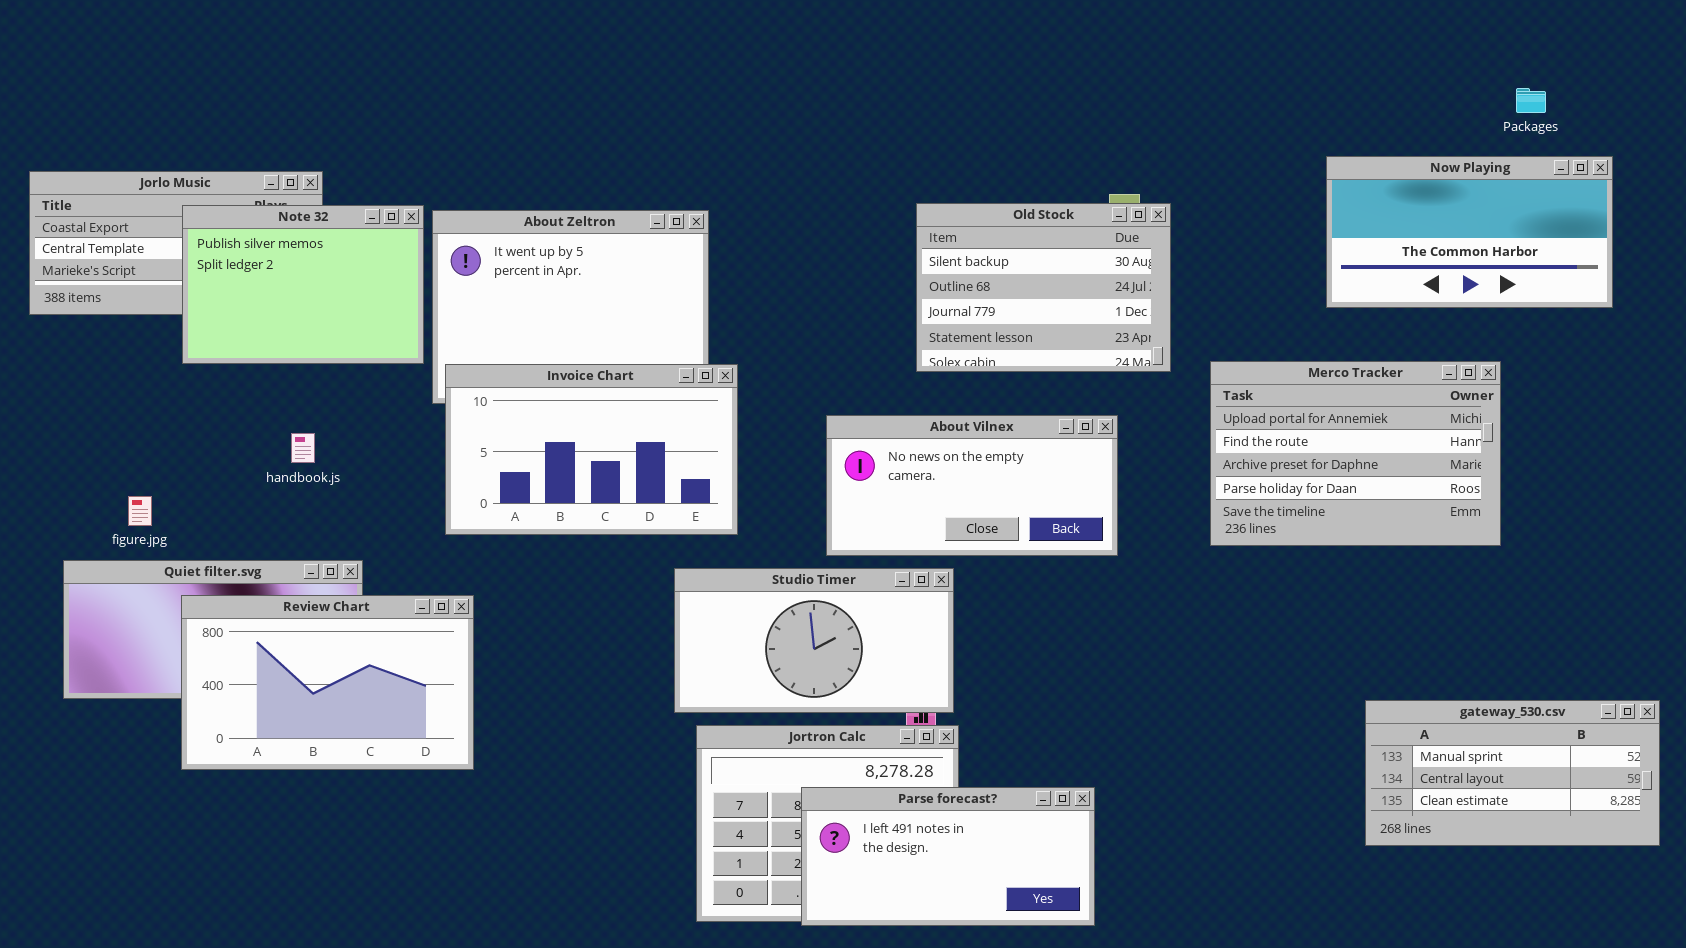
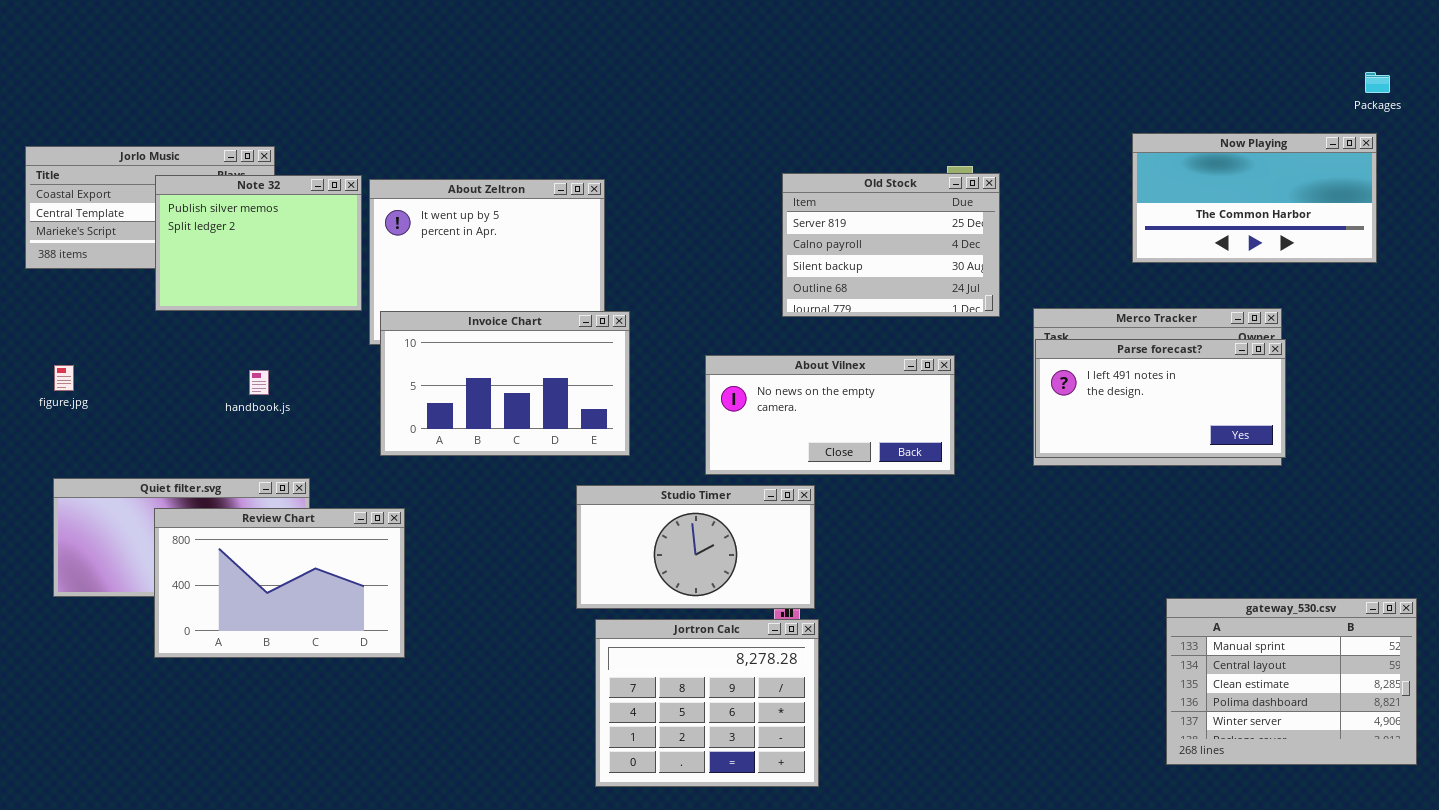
Packages: [1516,88,1546,113] -> [1365,72,1390,93], moved
Old Stock: [916,203,1171,372] -> [782,173,1000,317], scrolled up 2 rows
figure.jpg: [128,496,152,526] -> [54,365,74,391], moved
gateway_530.csv: [1365,700,1660,846] -> [1166,598,1417,765], resized
Parse forecast?: [801,787,1095,926] -> [1035,339,1286,458], moved

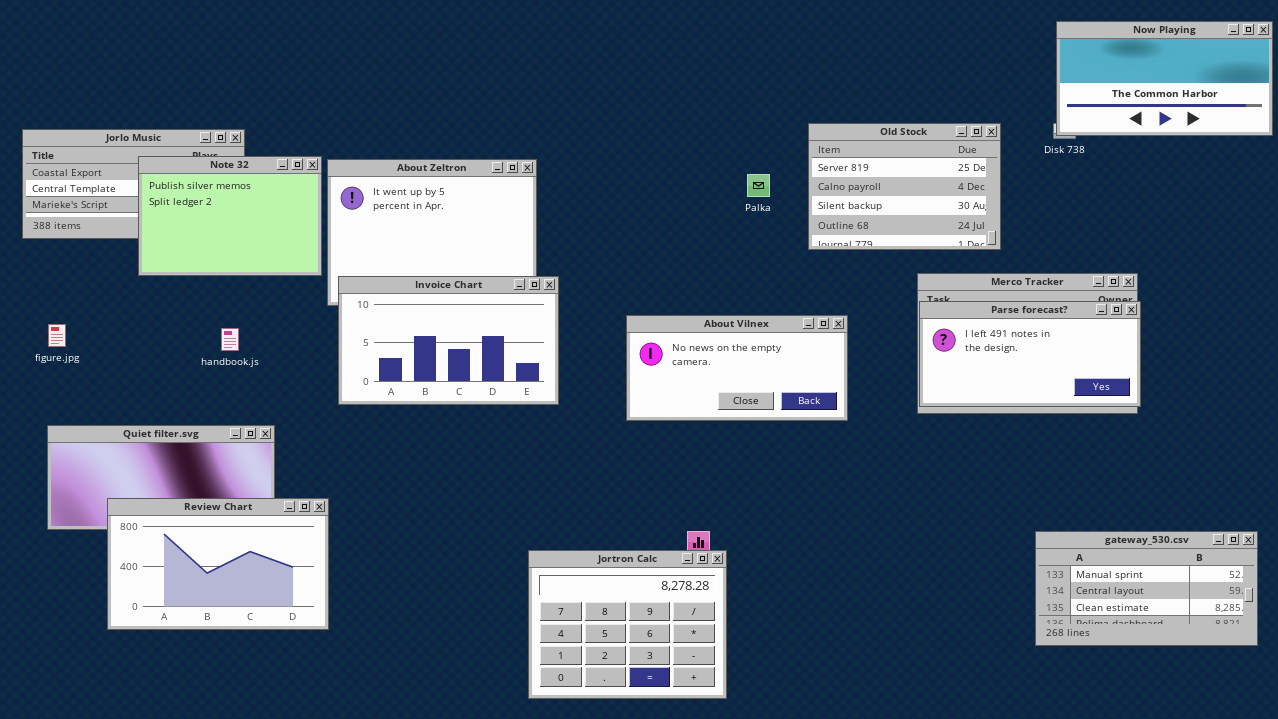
Now Playing: [1132,133,1377,263] -> [1056,21,1273,136], moved
Old Stock: [782,173,1000,317] -> [808,123,1001,250], moved
Studio Timer: [576,485,815,609] -> none, closed
Review Chart: [154,508,405,658] -> [107,498,329,630], moved
gateway_530.csv: [1166,598,1417,765] -> [1035,531,1258,646], resized

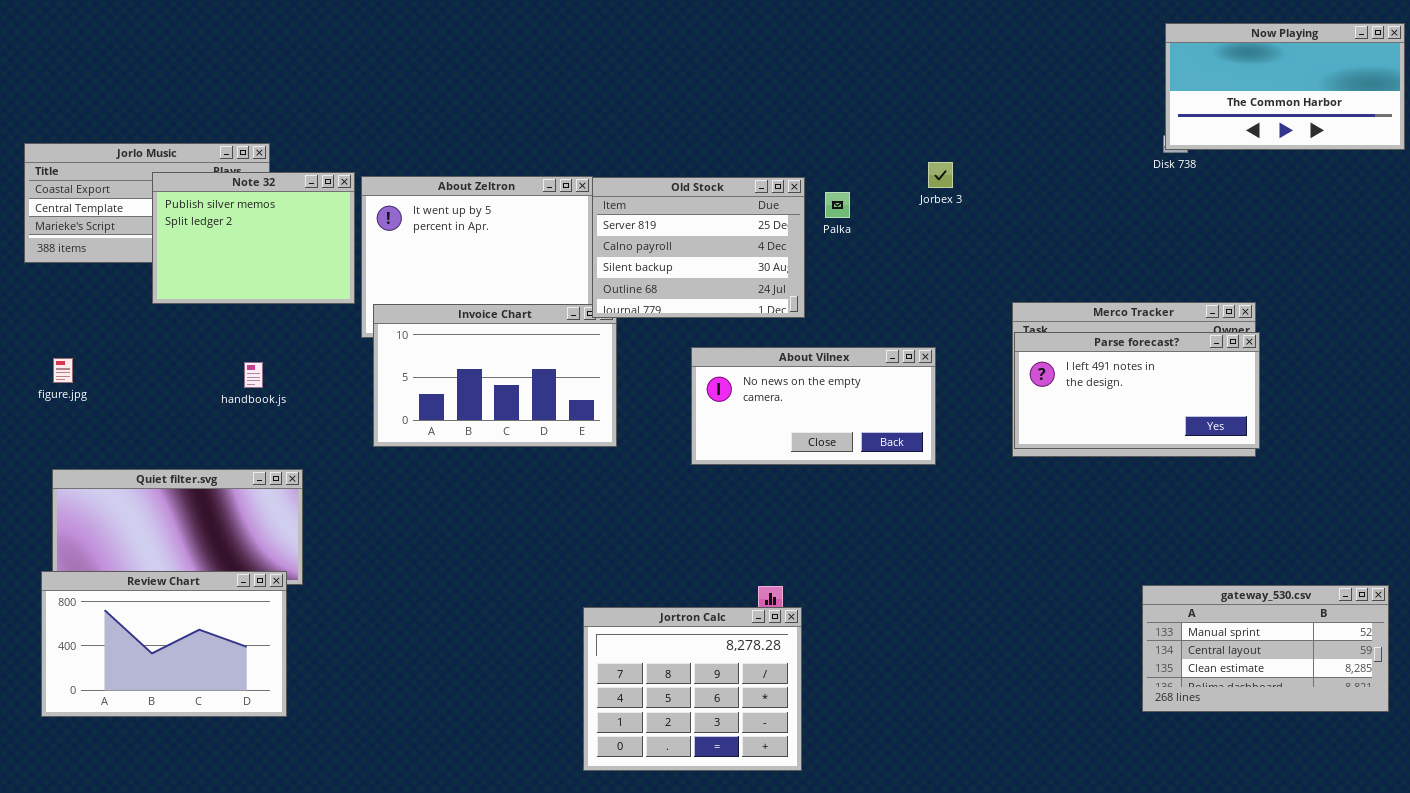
Old Stock: [808,123,1001,250] -> [592,177,805,318], moved
Review Chart: [107,498,329,630] -> [41,571,287,717], moved

